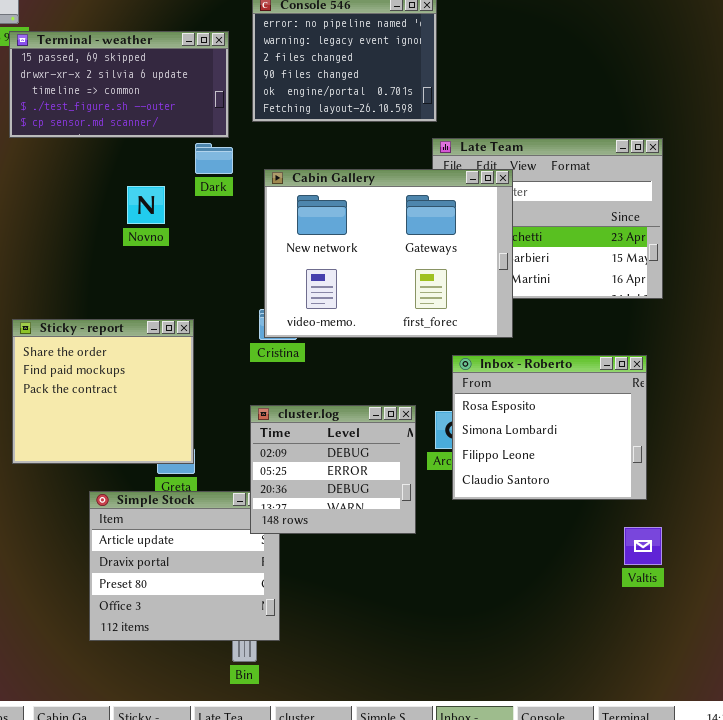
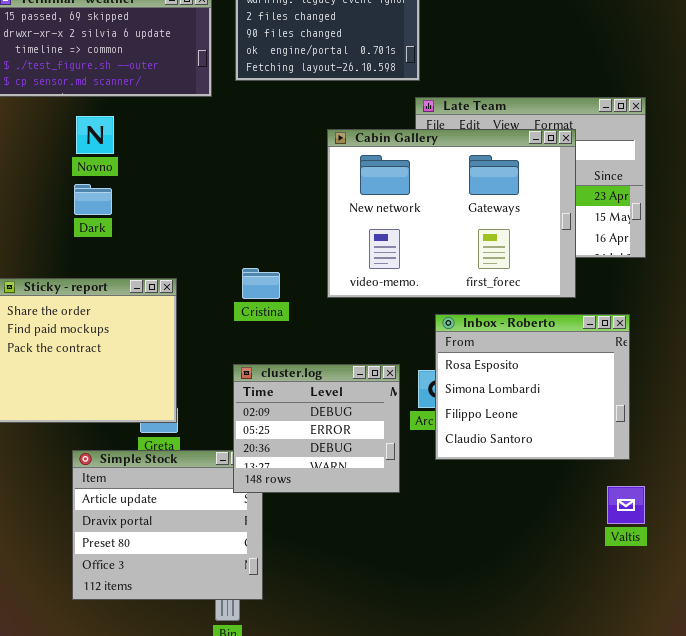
Dark: [195,143,233,174] -> [74,184,112,215], moved
Cabin Gallery: [264,169,513,338] -> [327,129,576,298], moved
Novno: [127,186,165,224] -> [76,116,114,154], moved

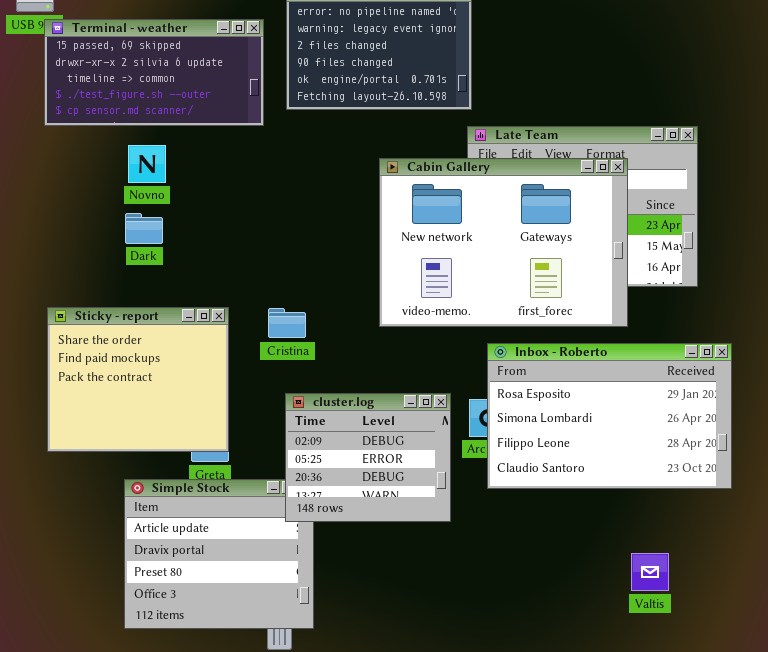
Cristina: [242,268,280,299] -> [268,308,306,338], moved
Inbox - Roberto: [435,314,630,460] -> [487,343,732,489], resized
Valtis: [607,486,645,524] -> [631,553,669,591], moved

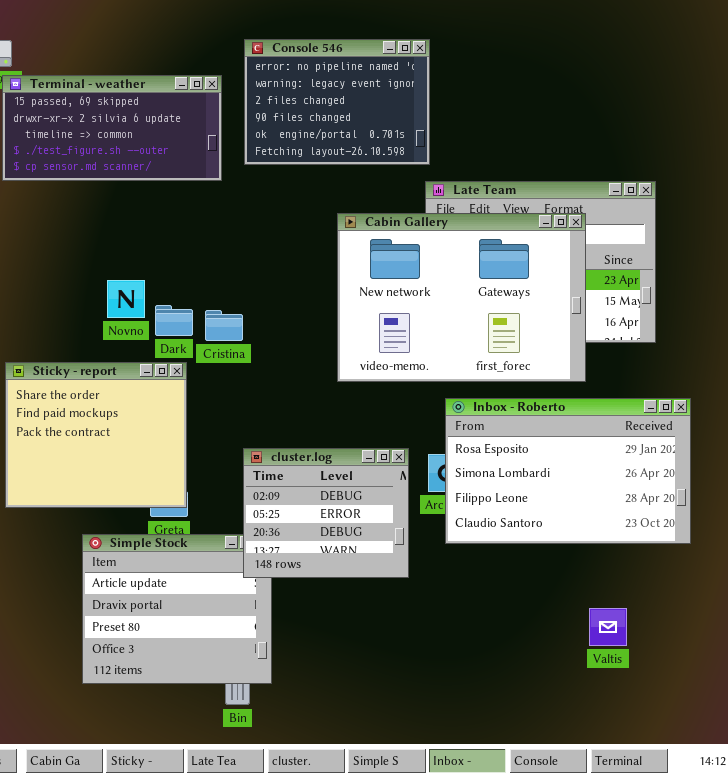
Novno: [128,145,166,183] -> [107,280,145,318], moved
Dark: [125,213,163,244] -> [155,305,193,336], moved
Cristina: [268,308,306,338] -> [205,310,243,341], moved

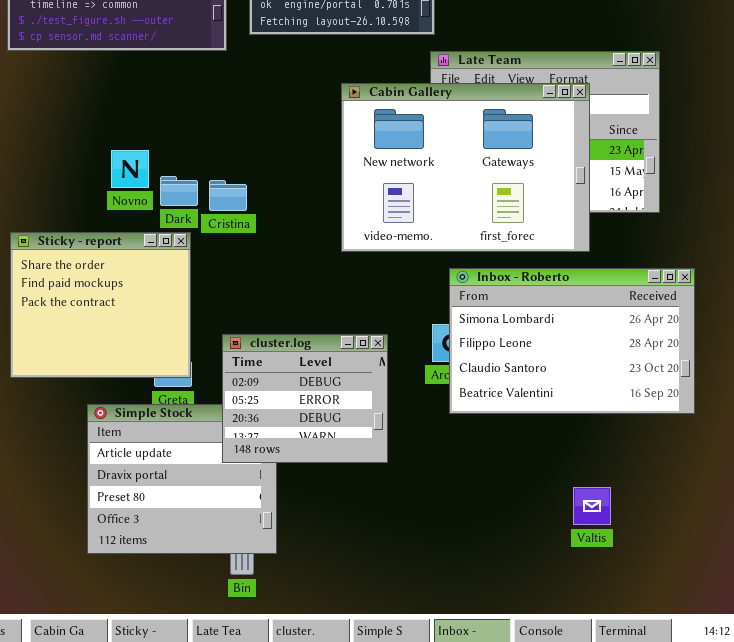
Inbox - Roberto: [445,398,691,544] -> [449,268,695,414], scrolled down 1 row
cluster.log: [243,448,409,578] -> [222,334,388,463], moved
Valtis: [589,608,627,646] -> [573,487,611,525], moved

